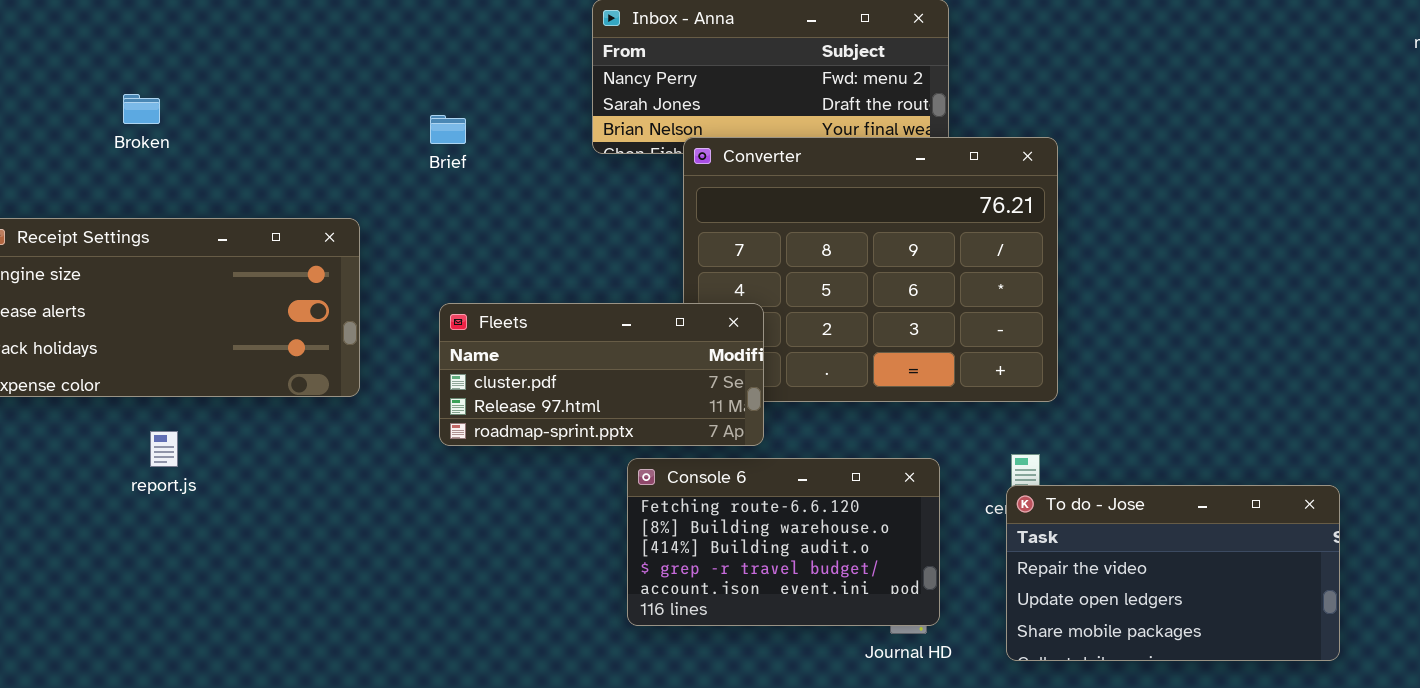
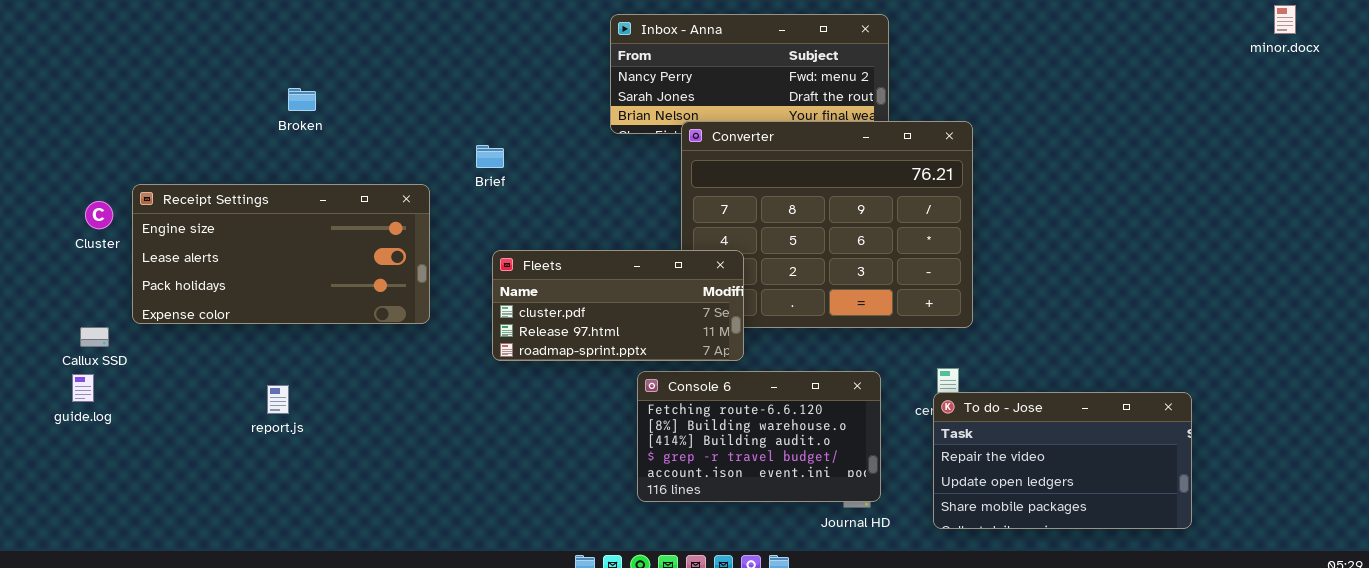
Broken: [123,94,160,124] -> [288,88,316,111], moved
Brief: [430,115,466,144] -> [476,145,504,168], moved
report.js: [150,431,178,467] -> [267,385,289,414], moved

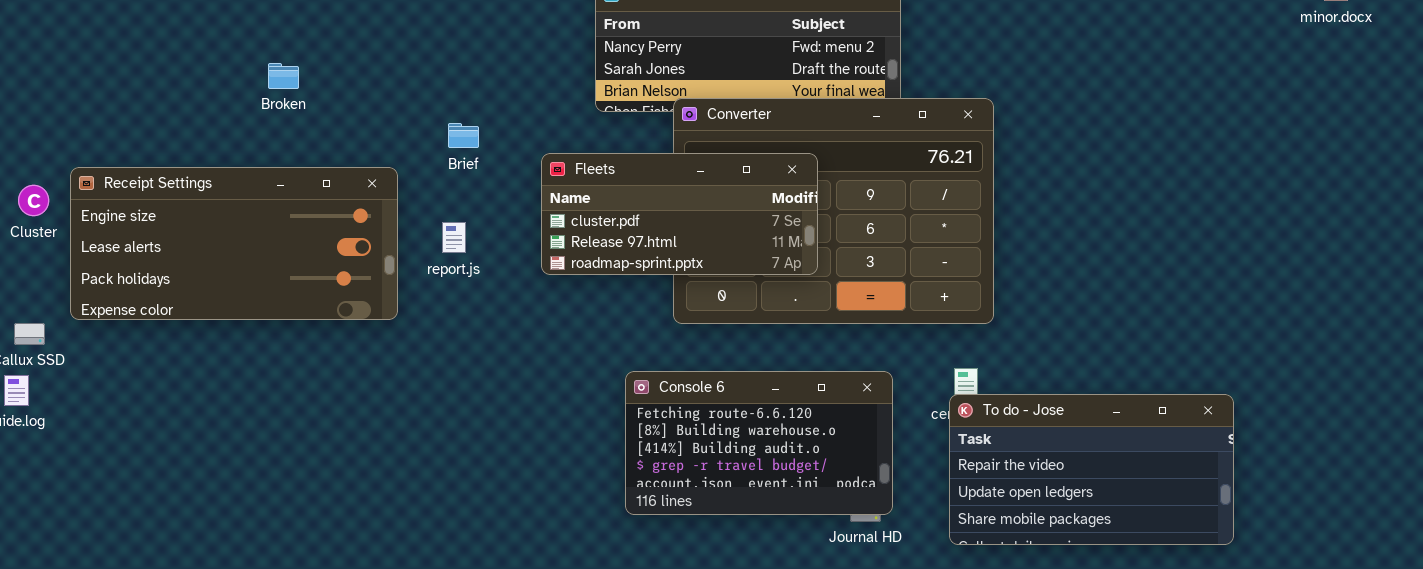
Broken: [288,88,316,111] -> [268,63,299,89], moved
Fleets: [492,250,744,361] -> [541,153,818,275], moved
report.js: [267,385,289,414] -> [442,222,466,253], moved

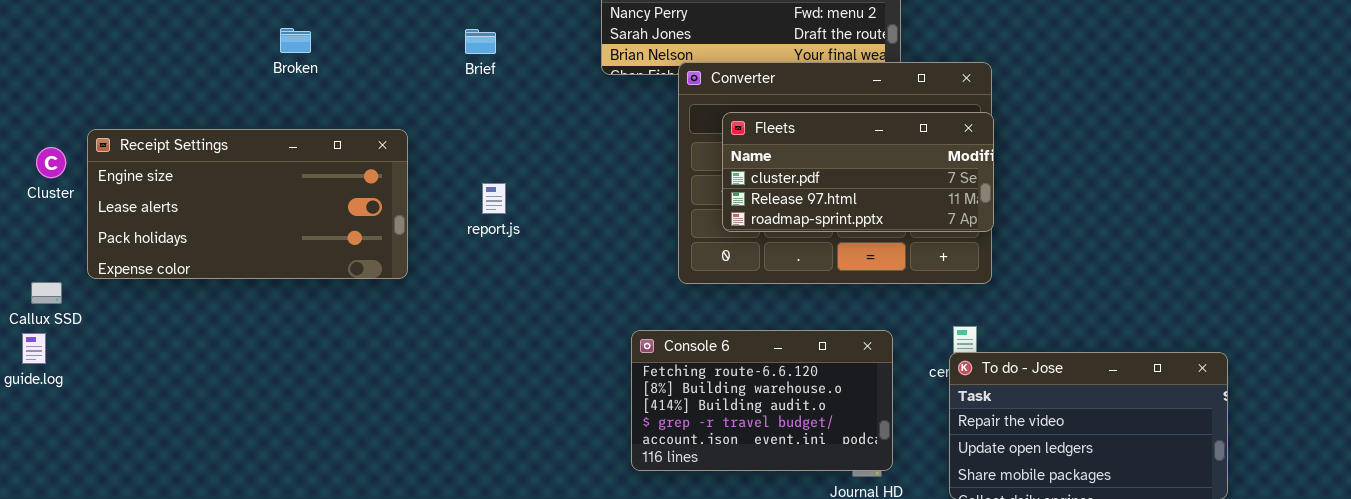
Brief: [448,123,479,148] -> [465,29,496,54], moved
Fleets: [541,153,818,275] -> [722,112,994,232], moved
report.js: [442,222,466,253] -> [482,183,506,214], moved

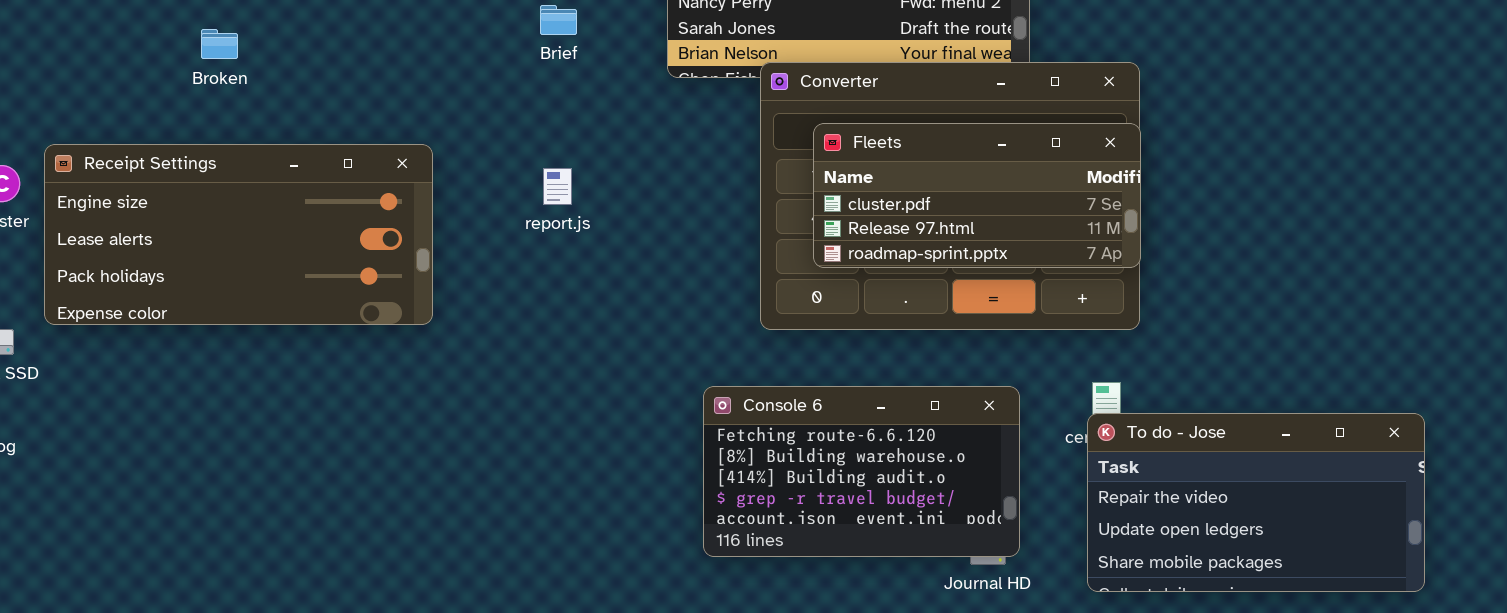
Broken: [280,28,311,53] -> [201,29,238,59], moved
Brief: [465,29,496,54] -> [540,5,577,35], moved
report.js: [482,183,506,214] -> [543,168,572,205], moved

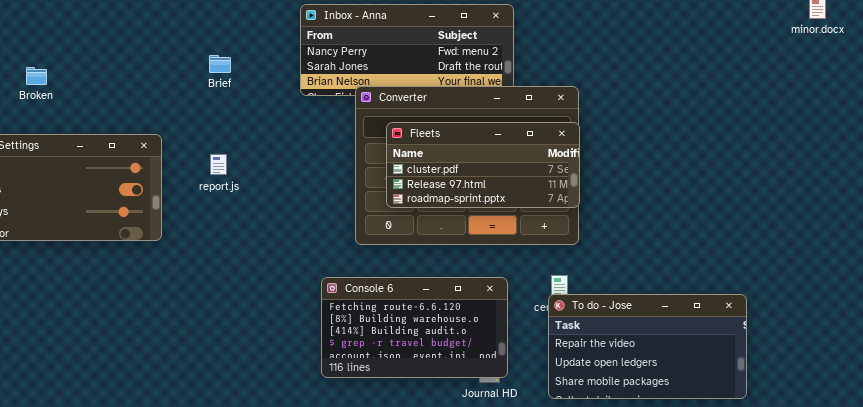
Brief: [540,5,577,35] -> [209,55,231,73], moved
report.js: [543,168,572,205] -> [210,154,227,175], moved

